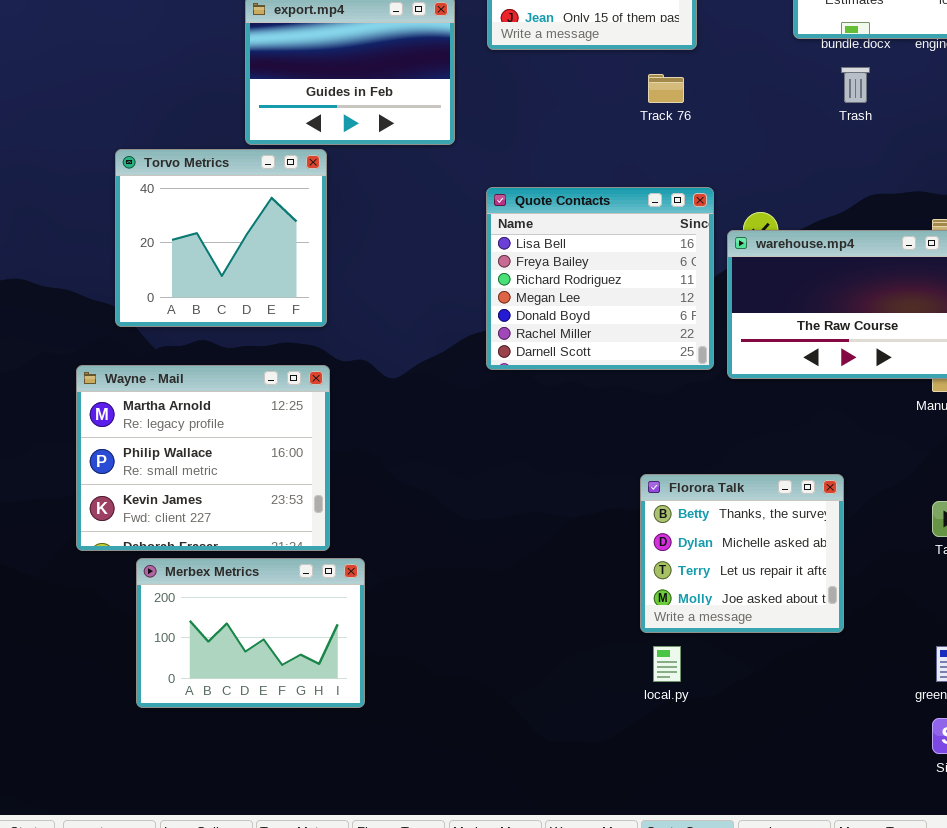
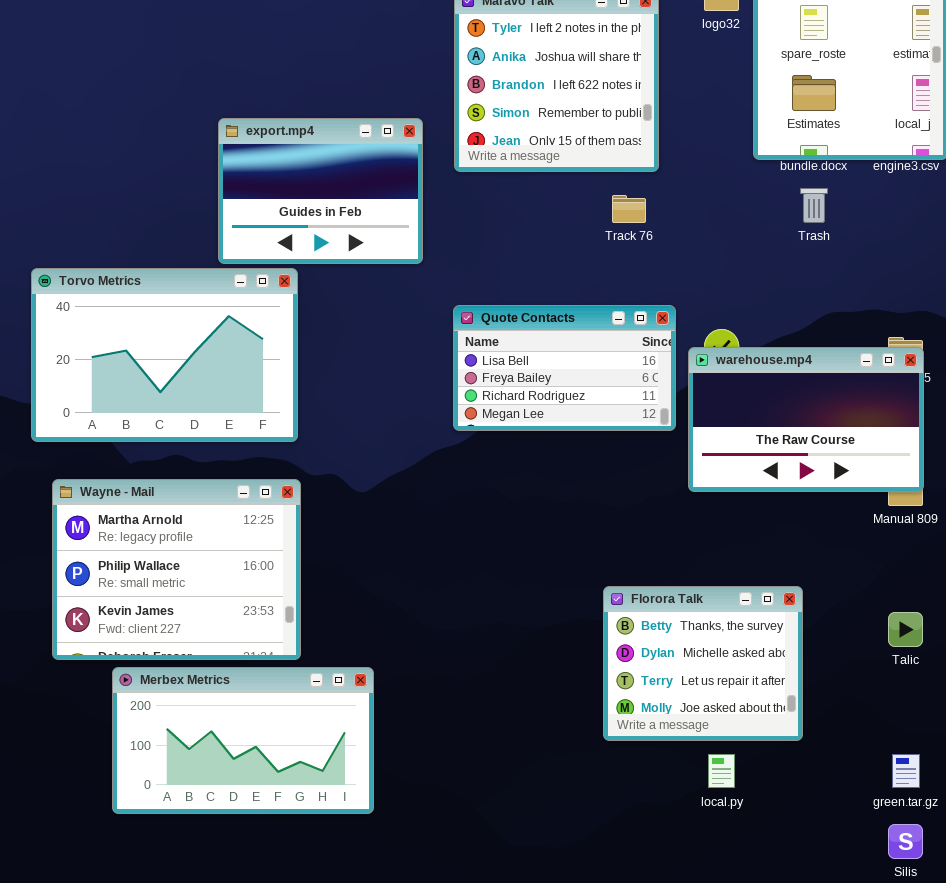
Torvo Metrics: [115,149,327,327] -> [31,268,298,442], resized
Quote Contacts: [486,187,714,370] -> [453,305,676,431], resized
Merbex Metrics: [136,558,365,708] -> [112,667,374,814], resized
local.py: [653,646,681,682] -> [708,754,735,788], moved

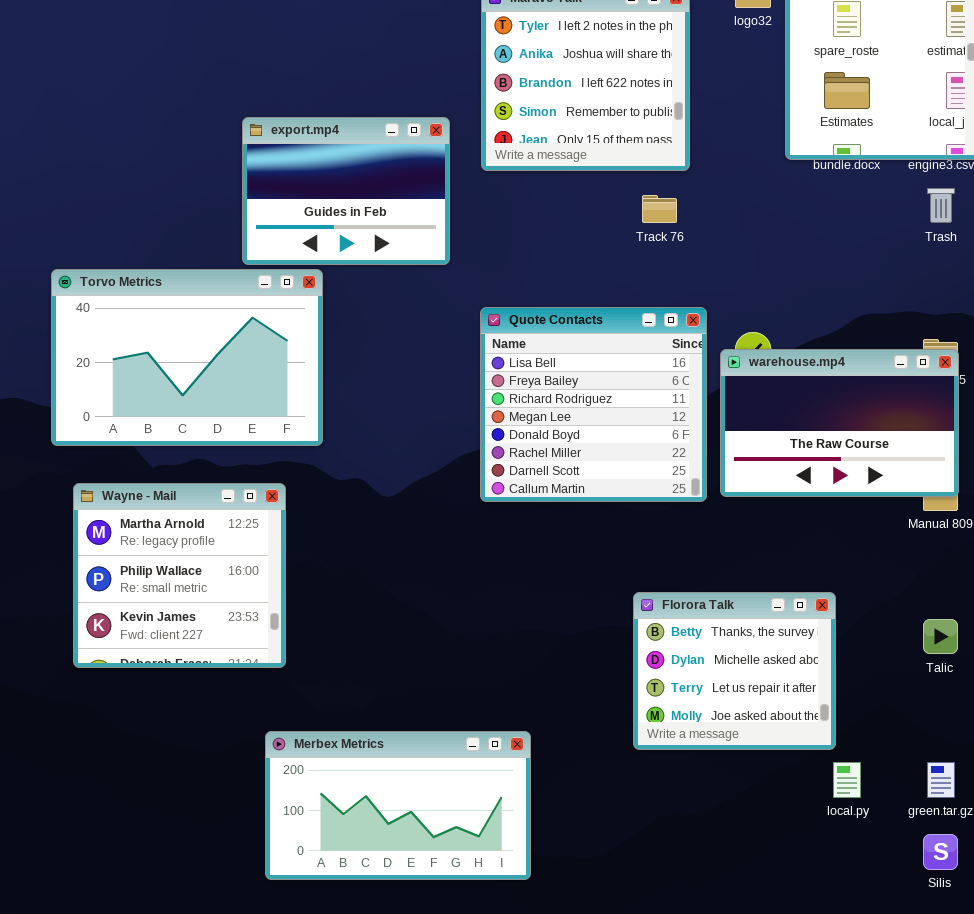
Trash: [800,188,828,223] -> [927,188,955,223], moved
Quote Contacts: [453,305,676,431] -> [480,307,707,502], resized
Wayne - Mail: [52,479,301,660] -> [73,483,286,668], resized
Merbex Metrics: [112,667,374,814] -> [265,731,531,880], moved
local.py: [708,754,735,788] -> [833,762,861,798], moved

